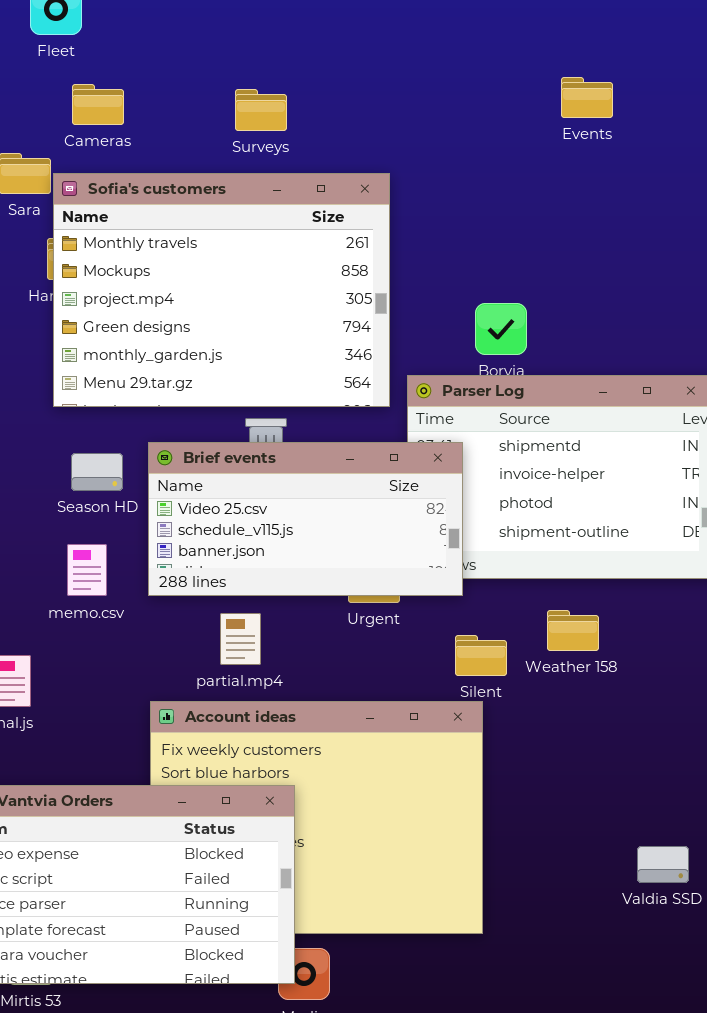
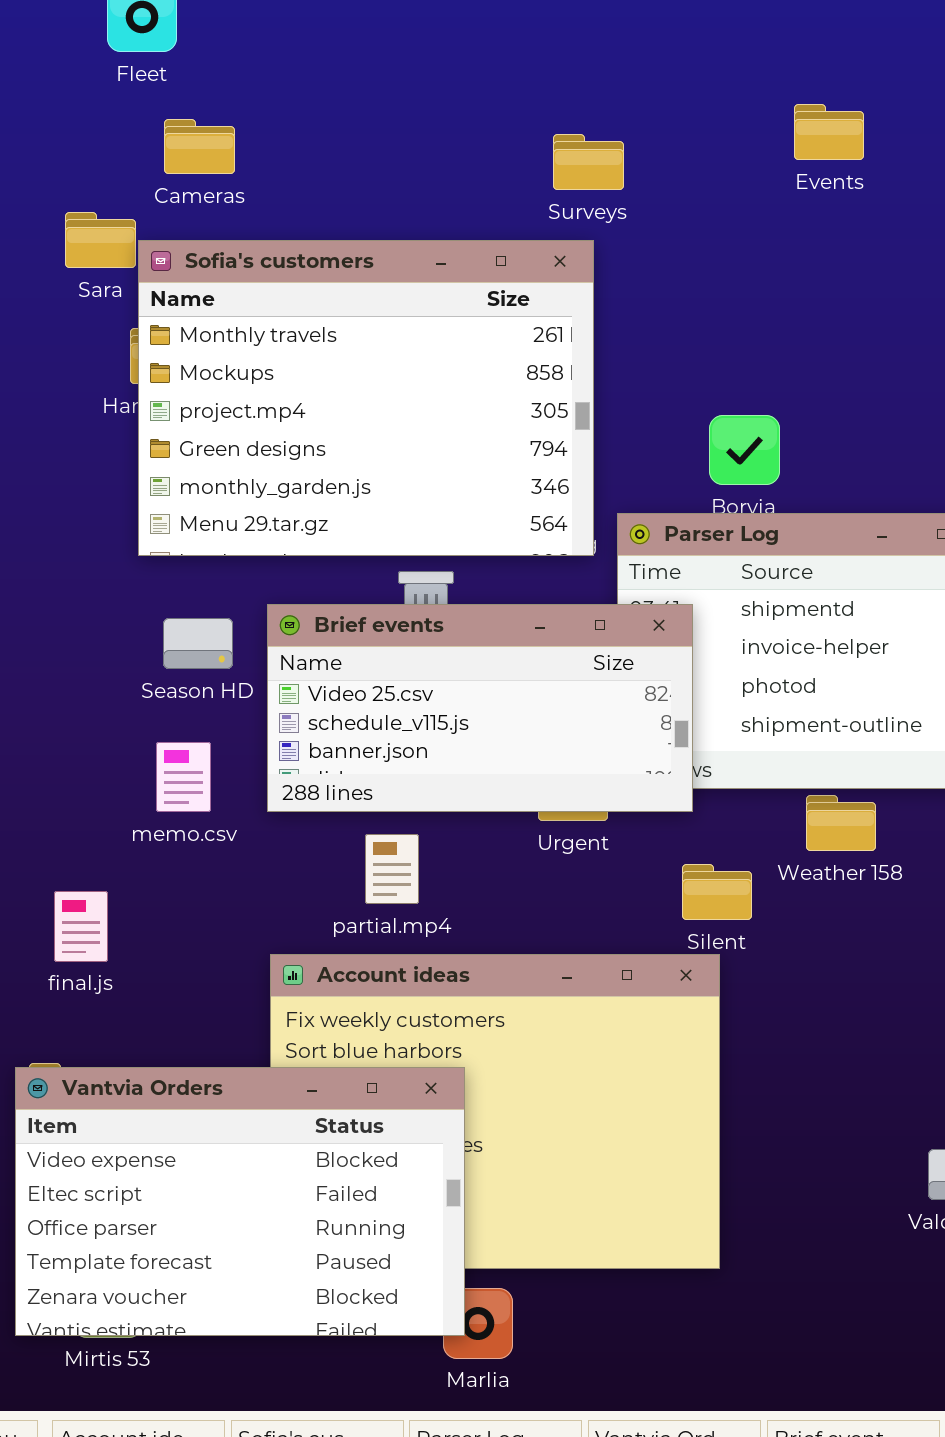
Events: [561,77,613,118] -> [794,104,864,160], moved
Surveys: [235,89,287,131] -> [553,134,624,190], moved
Weather 158: [547,610,599,651] -> [806,795,876,851], moved

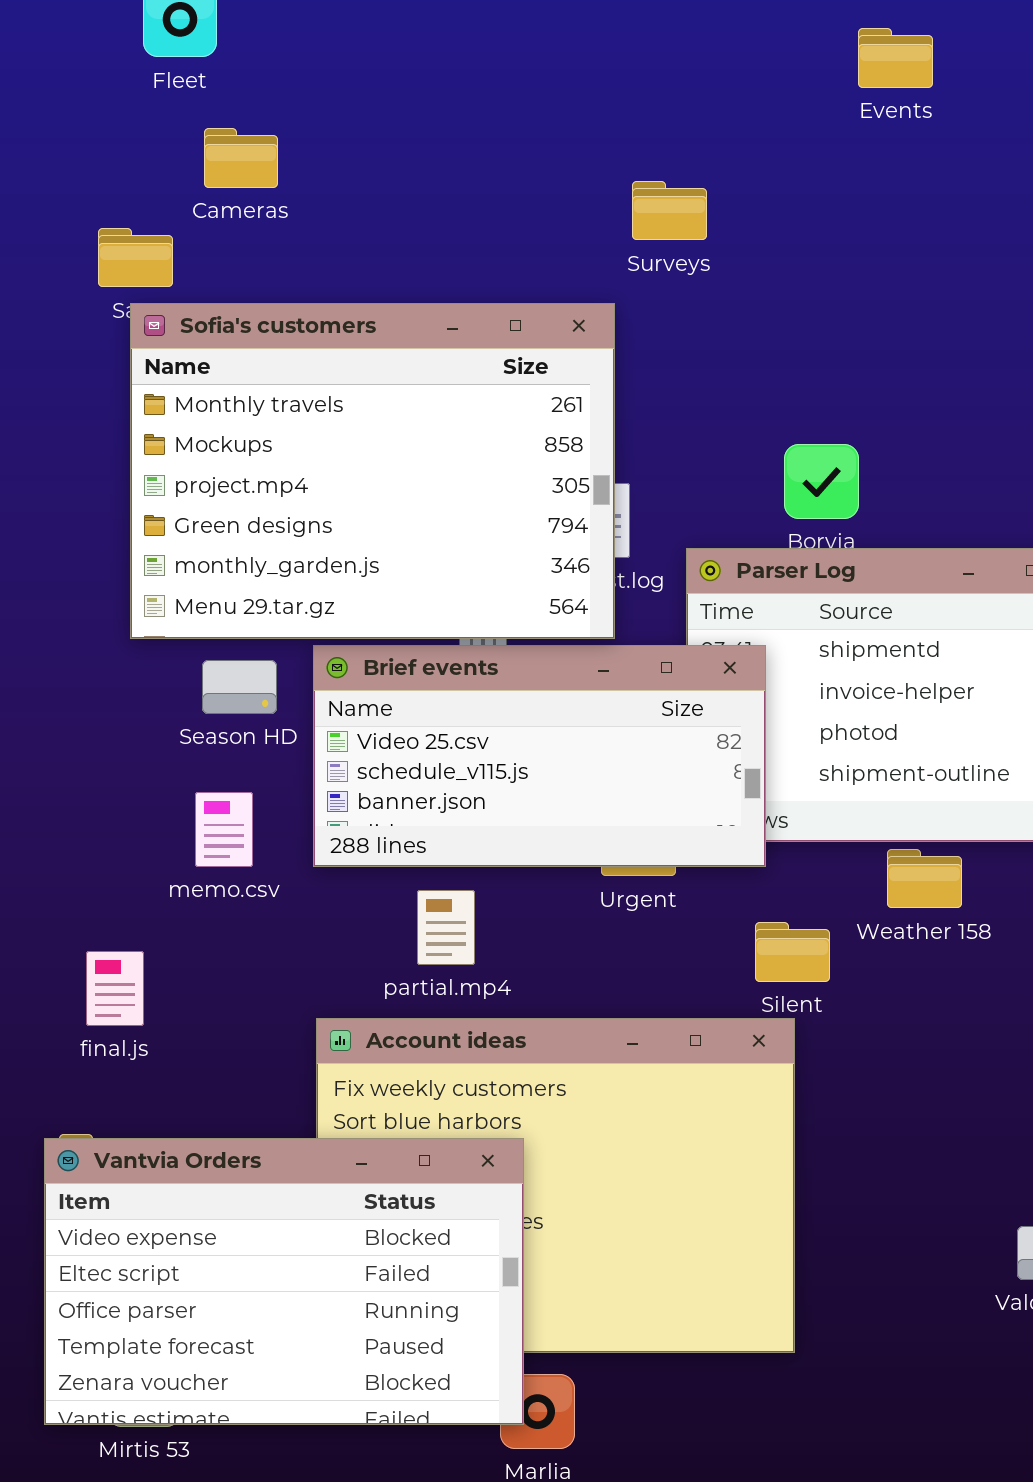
Events: [794,104,864,160] -> [858,28,933,88], moved
Surveys: [553,134,624,190] -> [632,181,707,240], moved
Sofia's customers: [138,240,594,556] -> [130,303,615,639], moved

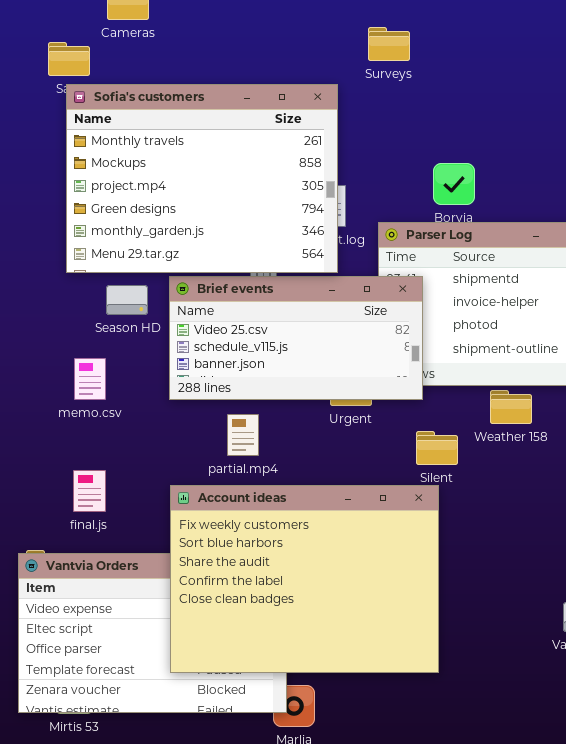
Surveys: [632,181,707,240] -> [368,27,410,61], moved
memo.csv: [195,792,253,867] -> [74,358,106,400], moved
final.js: [86,951,144,1026] -> [73,470,106,512], moved
Account ideas: [316,1018,795,1353] -> [170,485,439,673], raised

